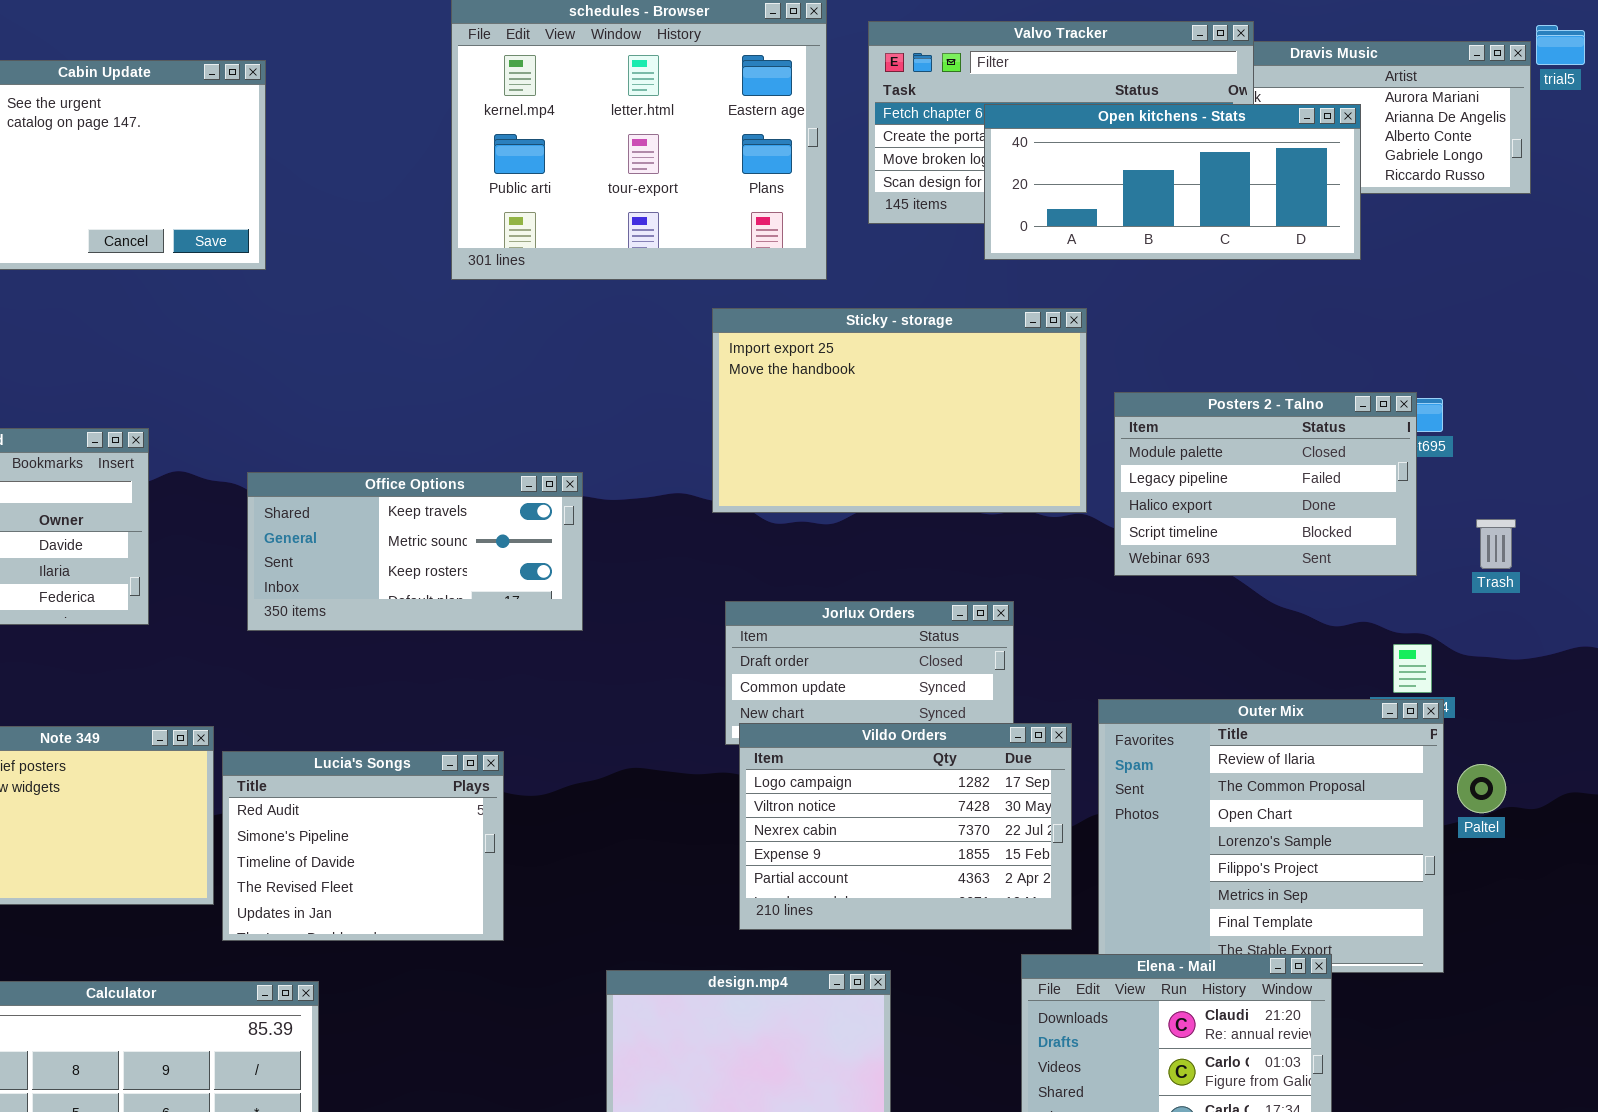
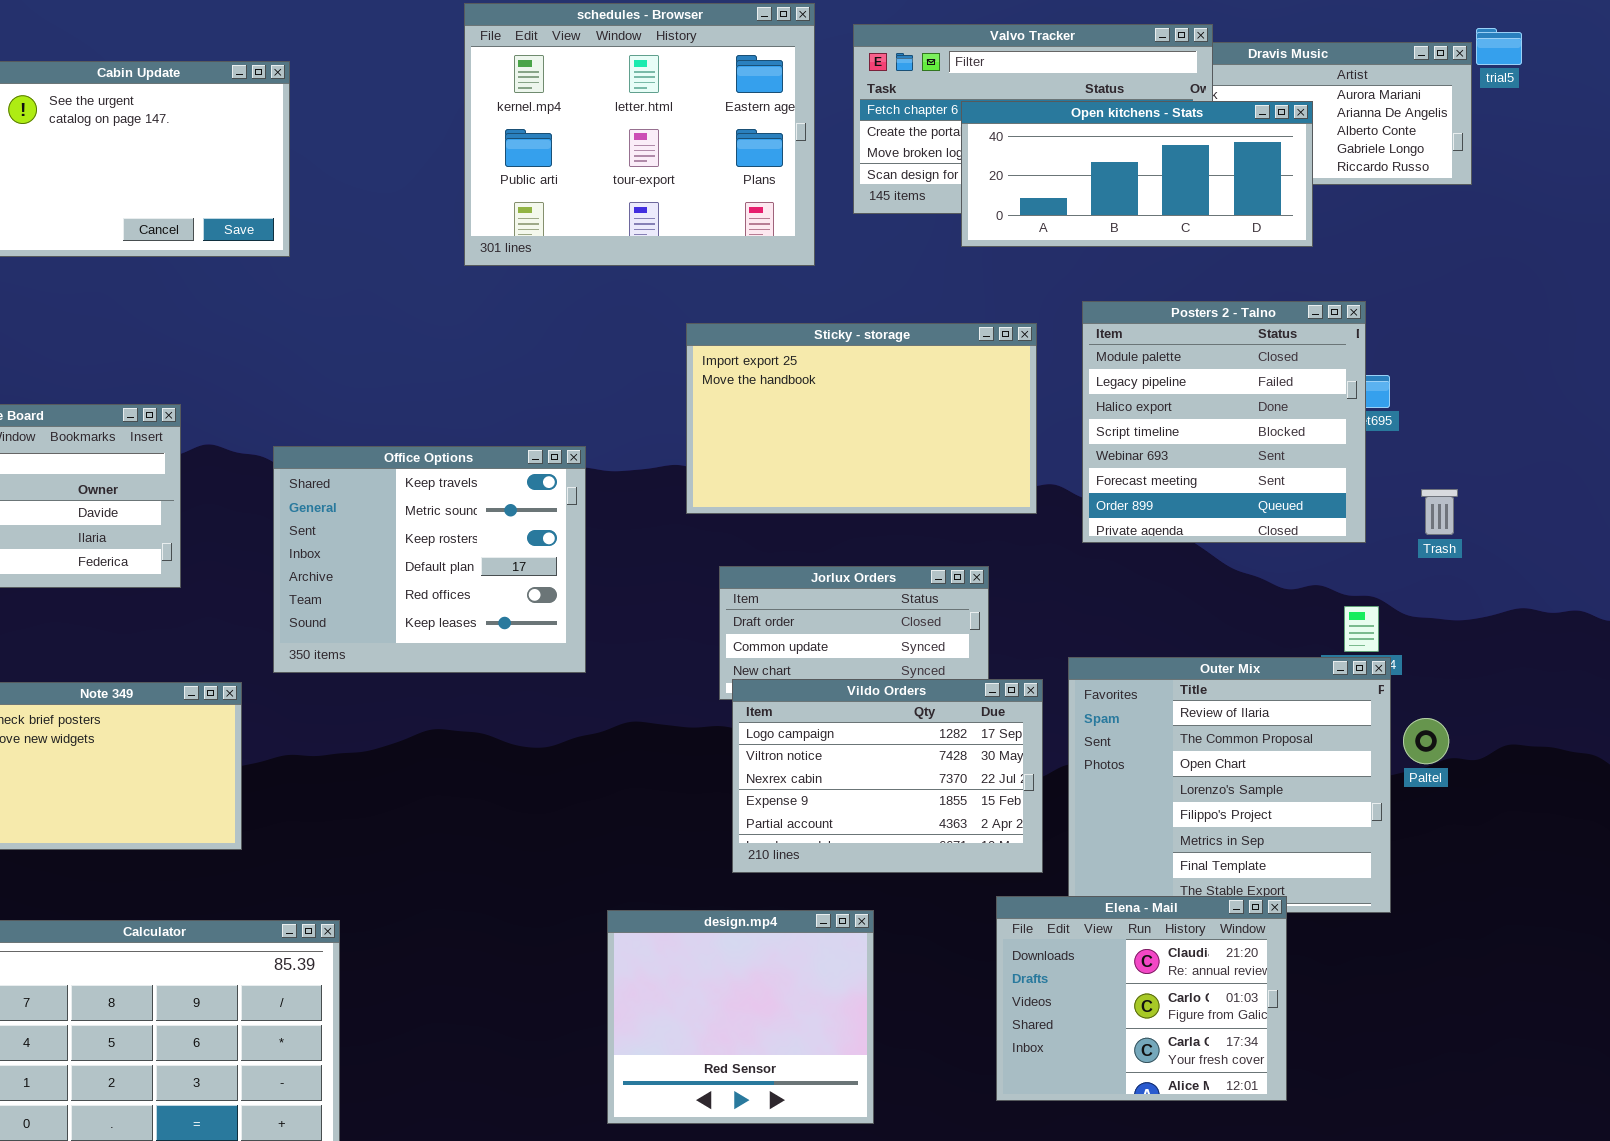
Sticky - storage: [712,308,1087,513] -> [686,323,1037,514], moved
Posters 2 - Talno: [1114,392,1417,576] -> [1082,301,1366,543], resized
Office Options: [247,472,583,631] -> [273,446,586,673], resized
Lucia's Songs: [222,751,504,941] -> none, closed

